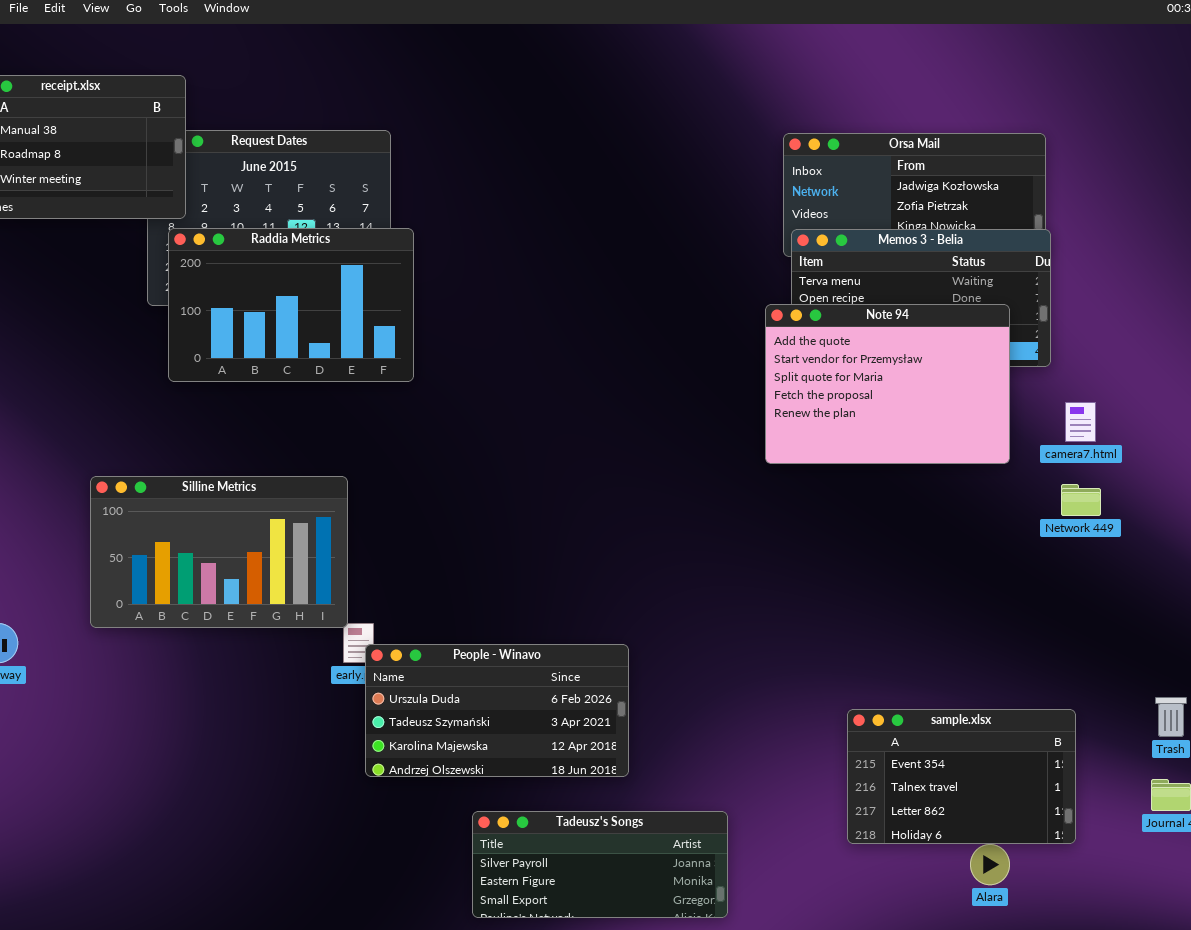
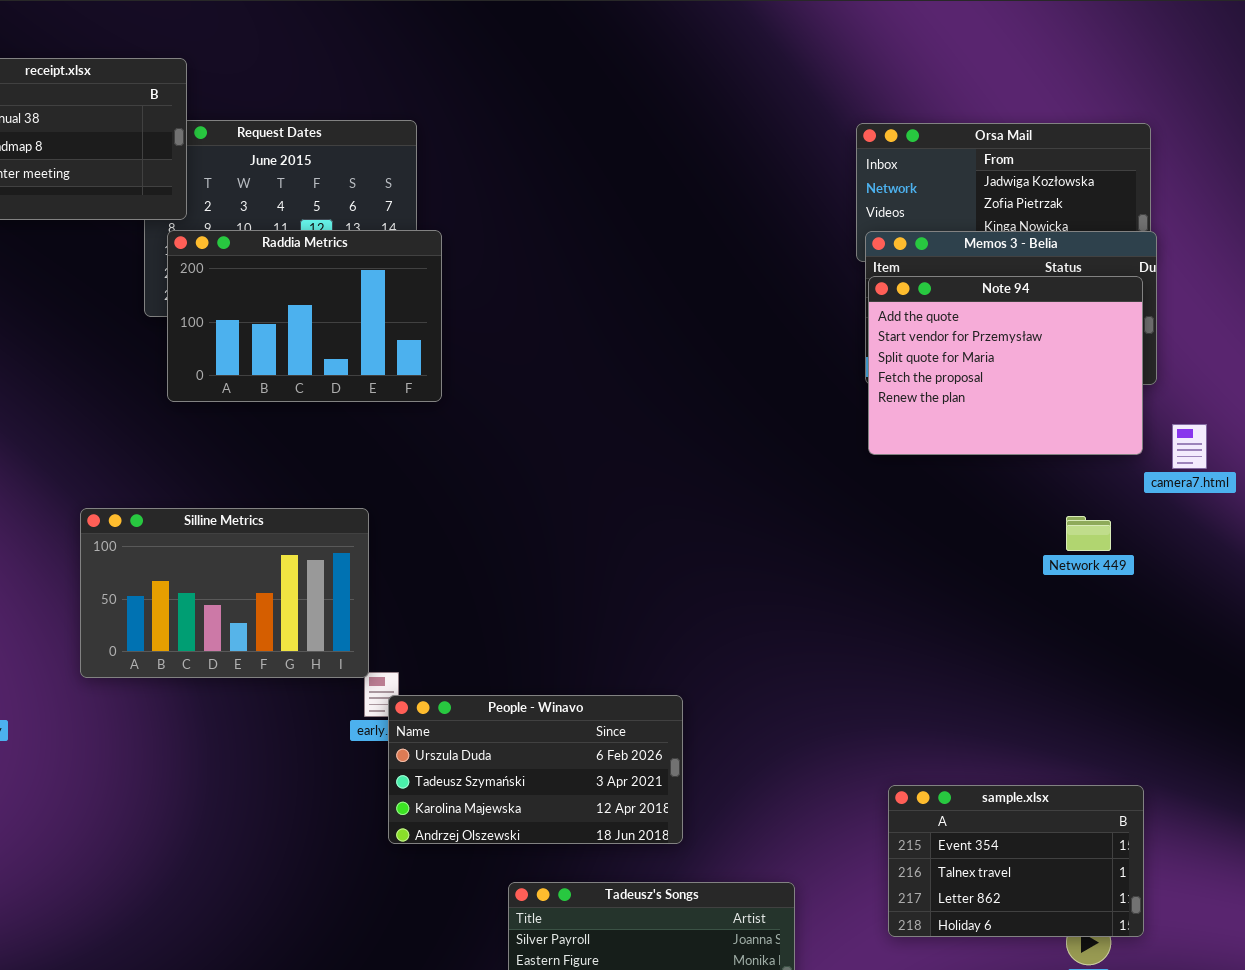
Note 94: [765,304,1010,464] -> [868,276,1143,455], moved
Network 449: [1061,484,1101,516] -> [1066,516,1111,551], moved
sample.xlsx: [847,709,1076,844] -> [888,785,1144,937], moved

